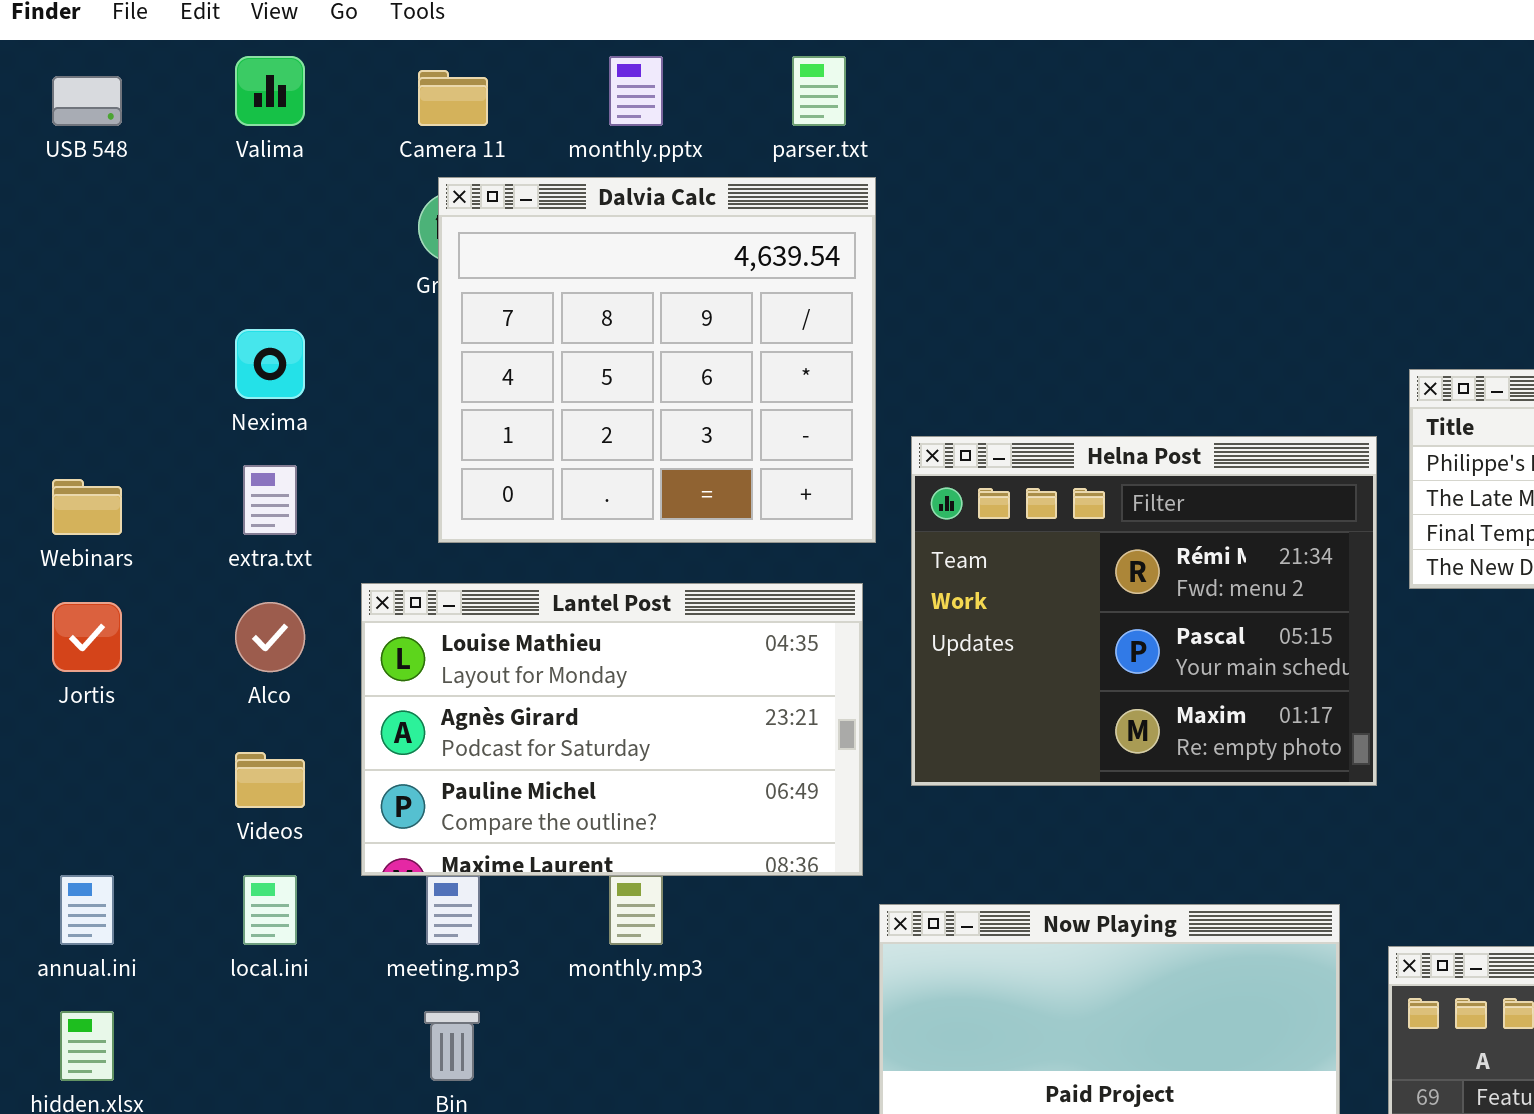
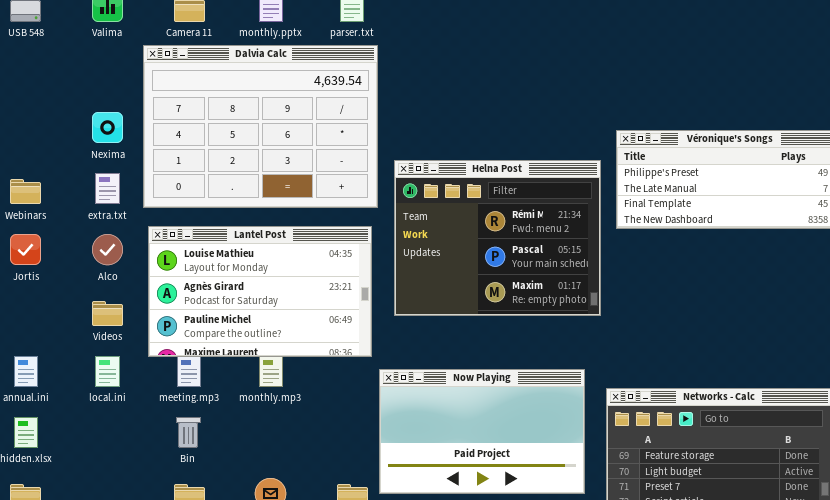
Dalvia Calc: [438,177,876,543] -> [143,45,378,208], resized

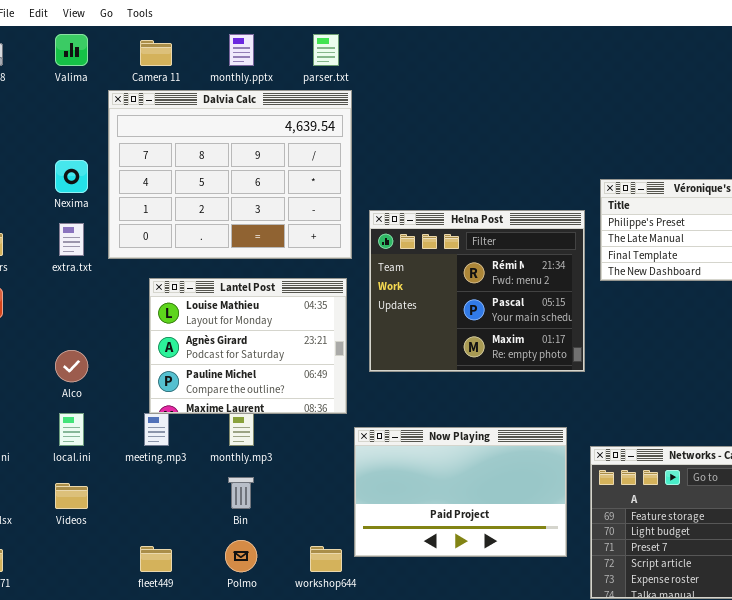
Lantel Post: [148,226,372,357] -> [149,278,347,414], resized
Alco: [92,234,123,265] -> [55,350,88,382], moved
Videos: [92,301,123,326] -> [55,483,88,509], moved
Bin: [176,417,201,448] -> [228,477,254,509], moved

